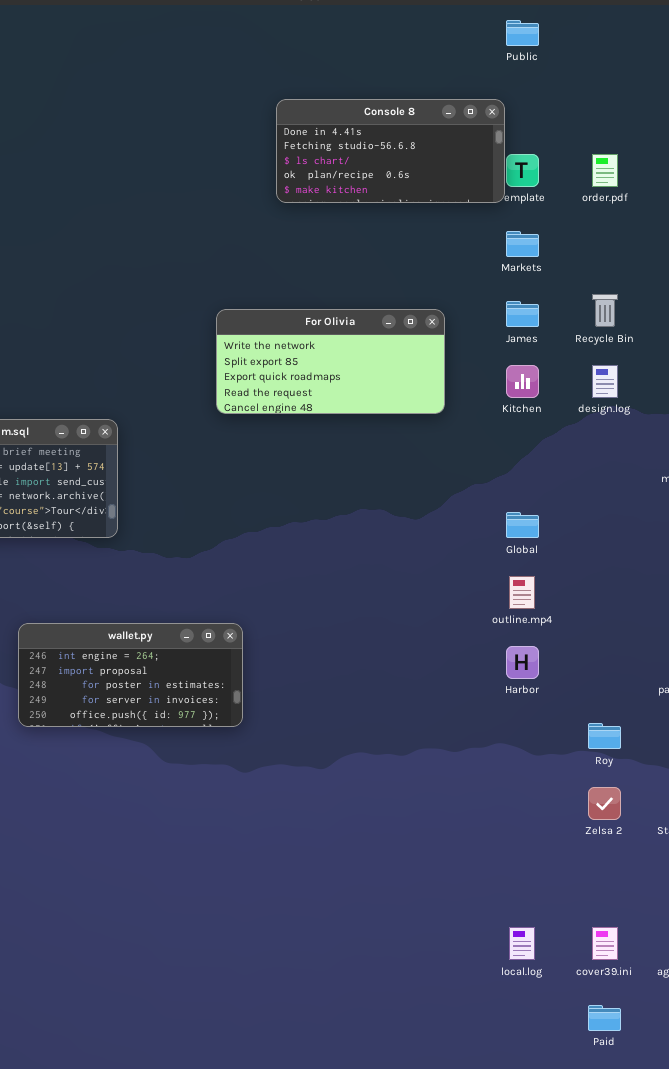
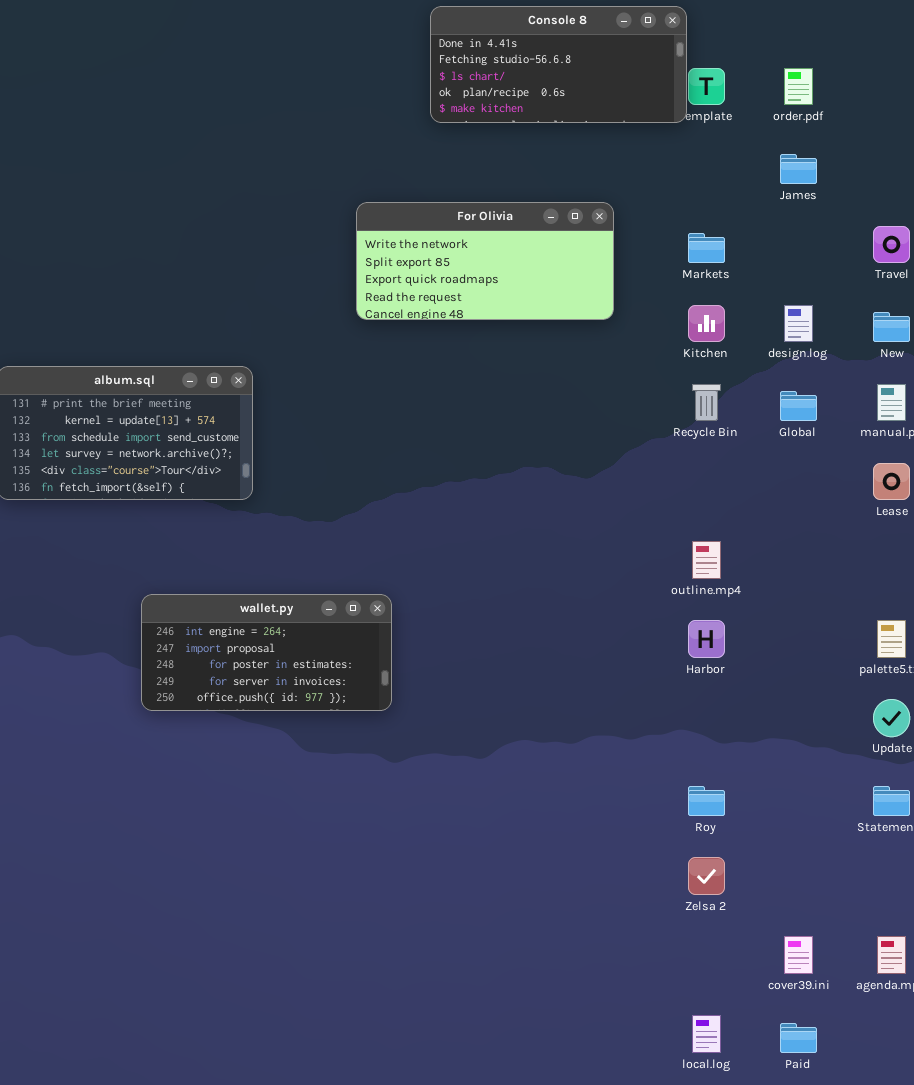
Markets: [506,231,539,257] -> [688,233,725,263], moved
Recycle Bin: [592,294,618,327] -> [692,384,721,421], moved
James: [506,301,539,327] -> [780,154,817,184], moved
For Olivia: [216,309,445,414] -> [356,202,614,320], moved
Global: [506,512,539,538] -> [780,391,817,421], moved
Roy: [588,723,621,749] -> [688,786,725,816], moved
Zelsa 2: [588,787,621,820] -> [688,857,725,895], moved
local.log: [509,927,535,960] -> [692,1015,721,1053], moved

